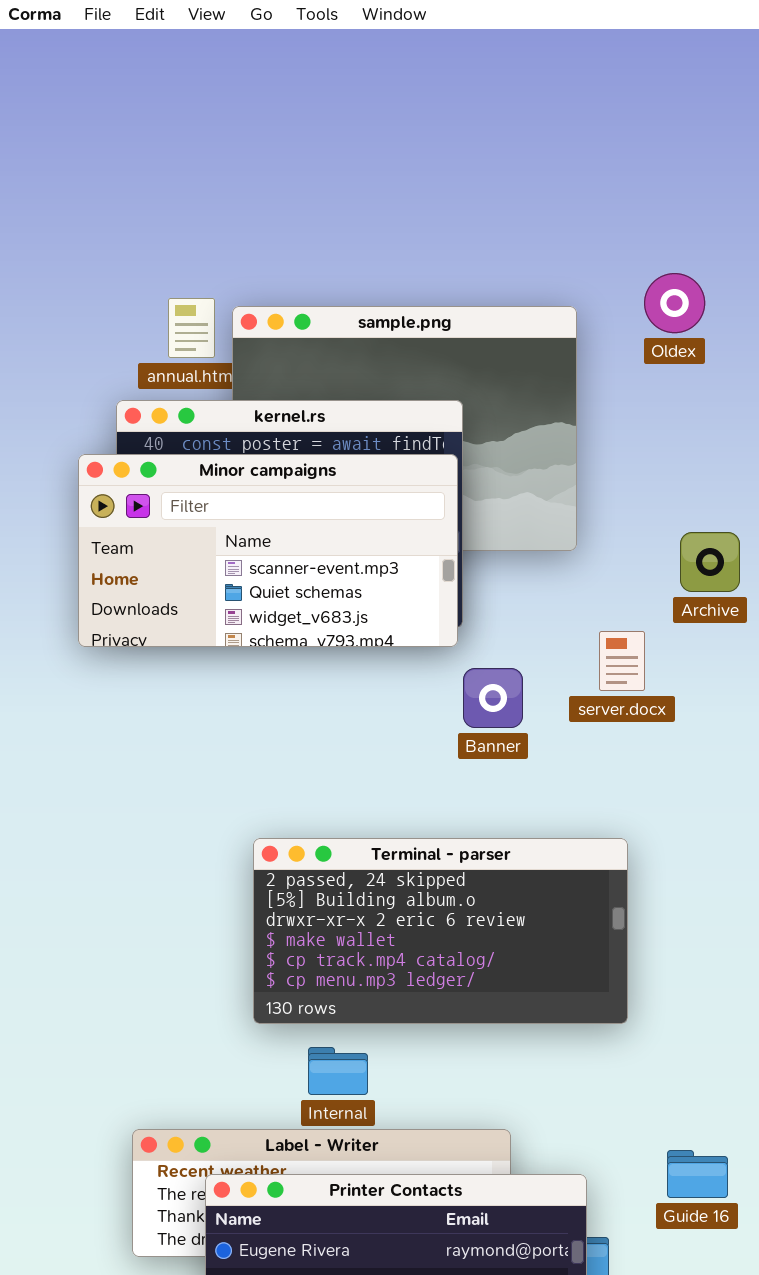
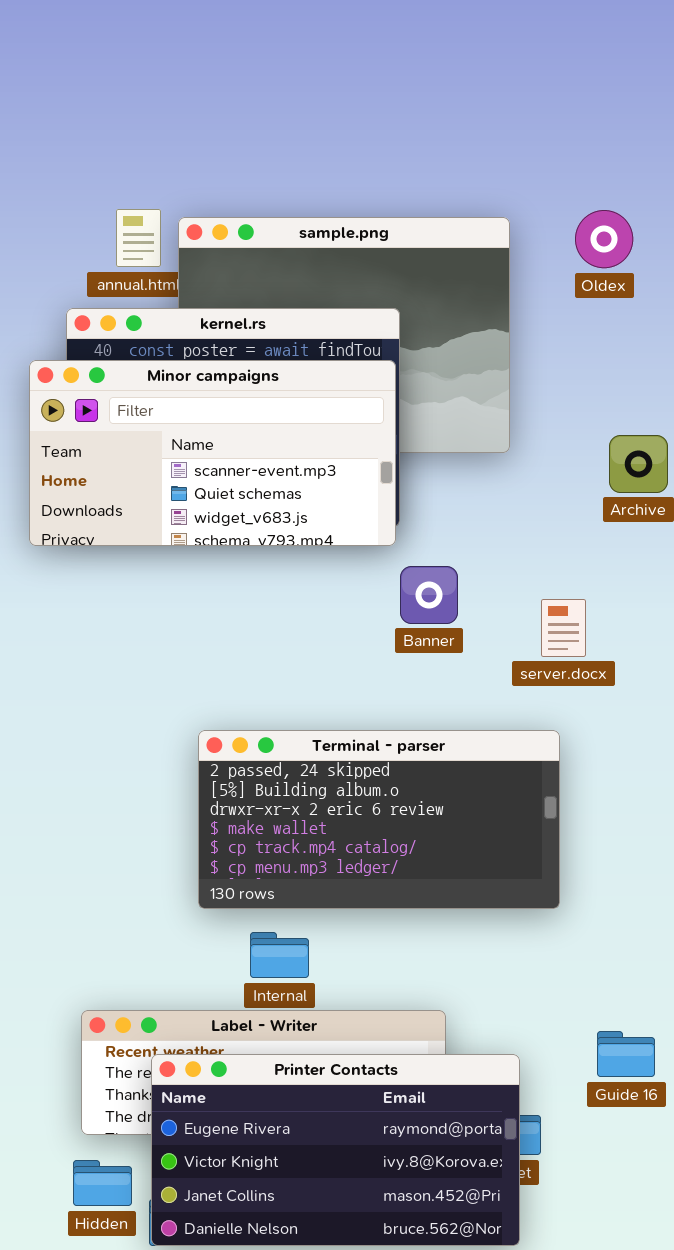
Oldex: [644,273,705,333] -> [575,210,633,268], moved
server.docx: [599,631,645,691] -> [541,599,586,657], moved

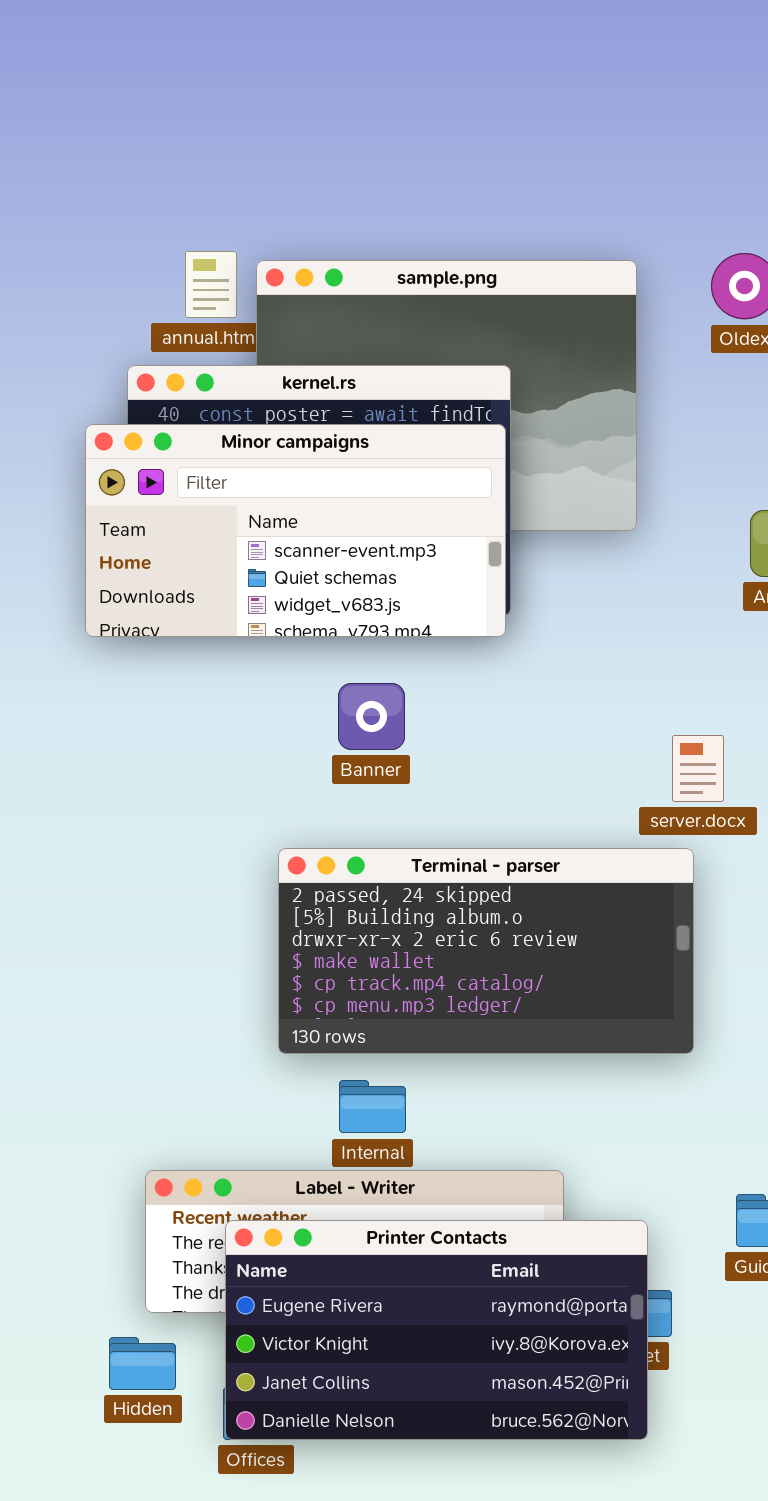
Banner: [400,566,458,624] -> [338,683,405,750], moved
server.docx: [541,599,586,657] -> [672,735,724,802], moved
Hidden: [73,1160,132,1206] -> [109,1337,176,1390], moved

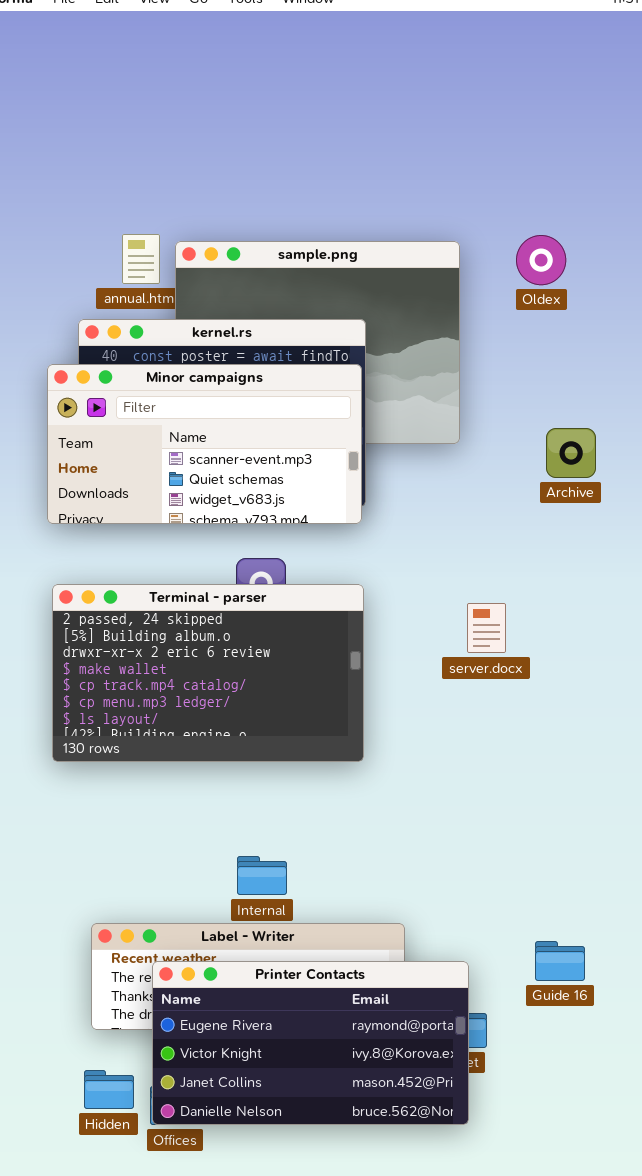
server.docx: [672,735,724,802] -> [467,603,506,653], moved
Terminal - parser: [278,848,694,1054] -> [52,584,364,762], moved, resized
Hidden: [109,1337,176,1390] -> [84,1070,134,1109], moved

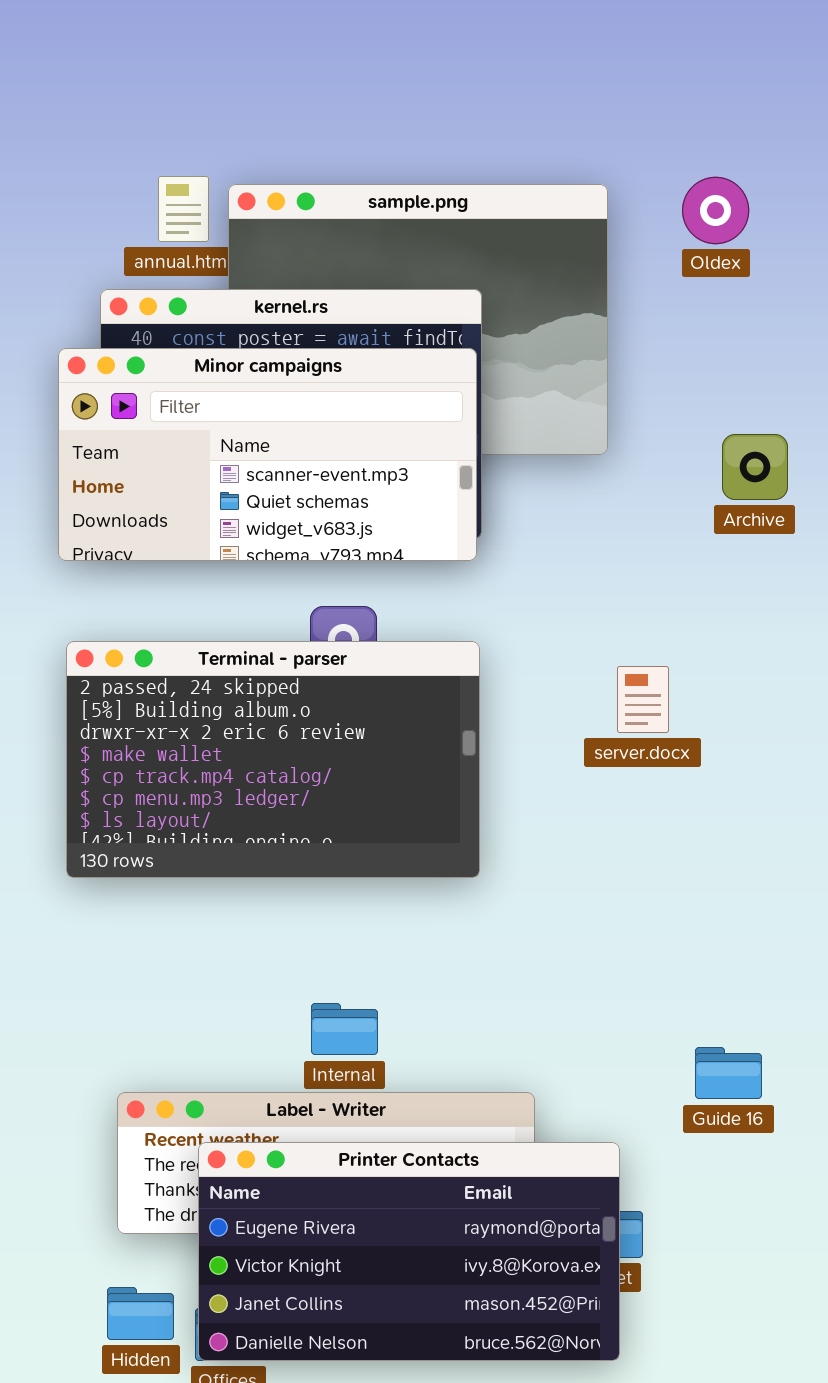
Guide 16: [535,941,585,981] -> [695,1047,762,1099], moved

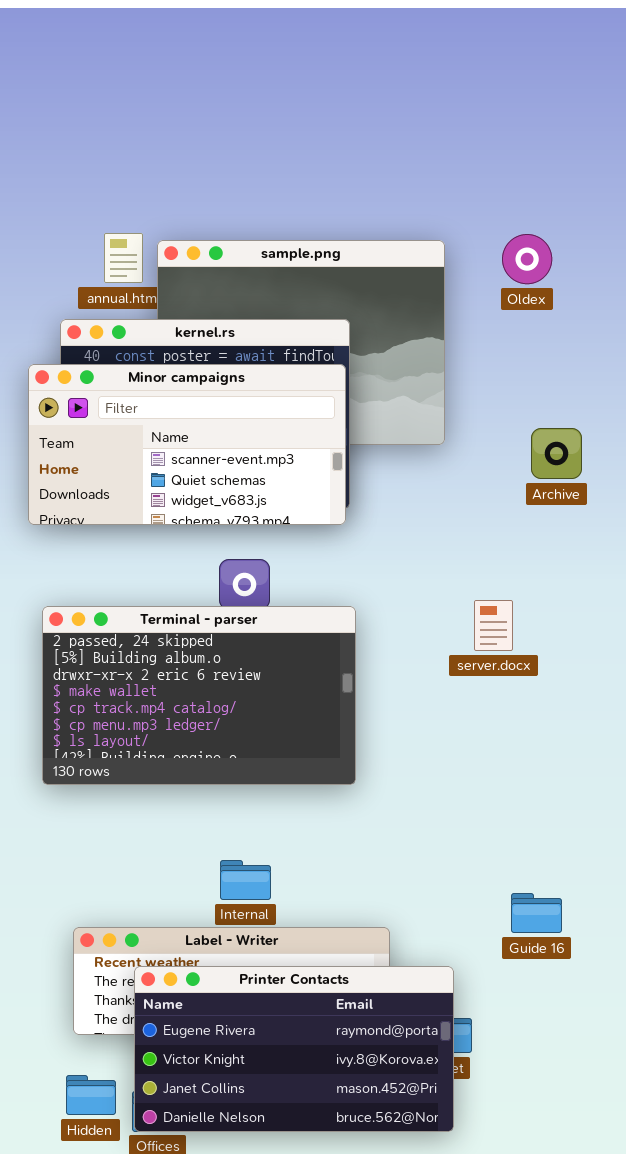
Terminal - parser: [66,641,480,878] -> [42,606,356,785], moved
server.docx: [617,666,669,733] -> [474,600,513,651], moved

